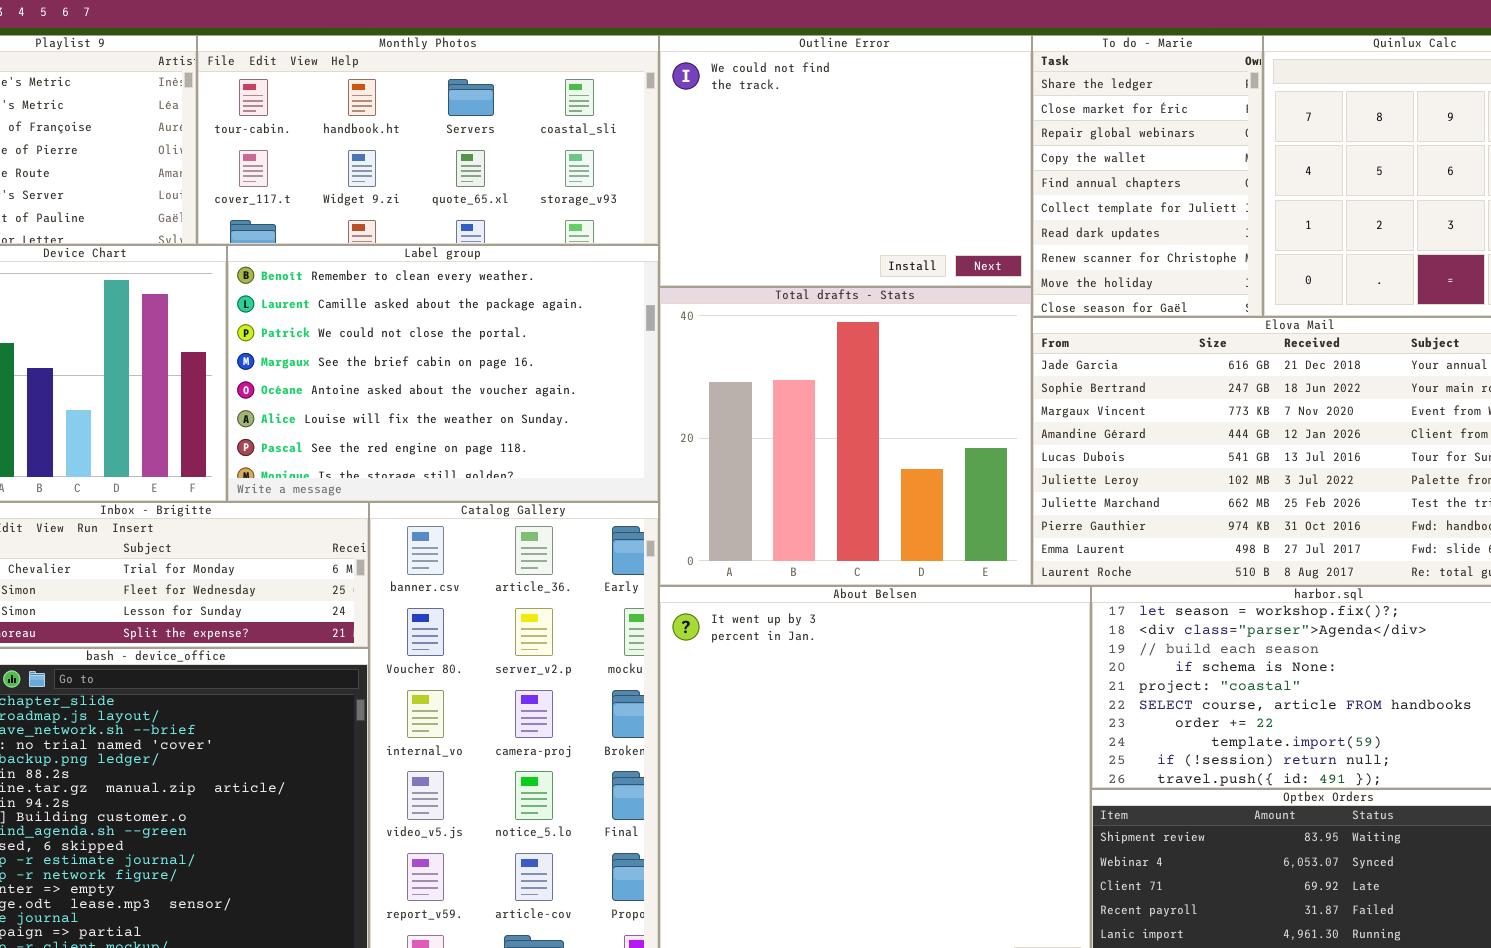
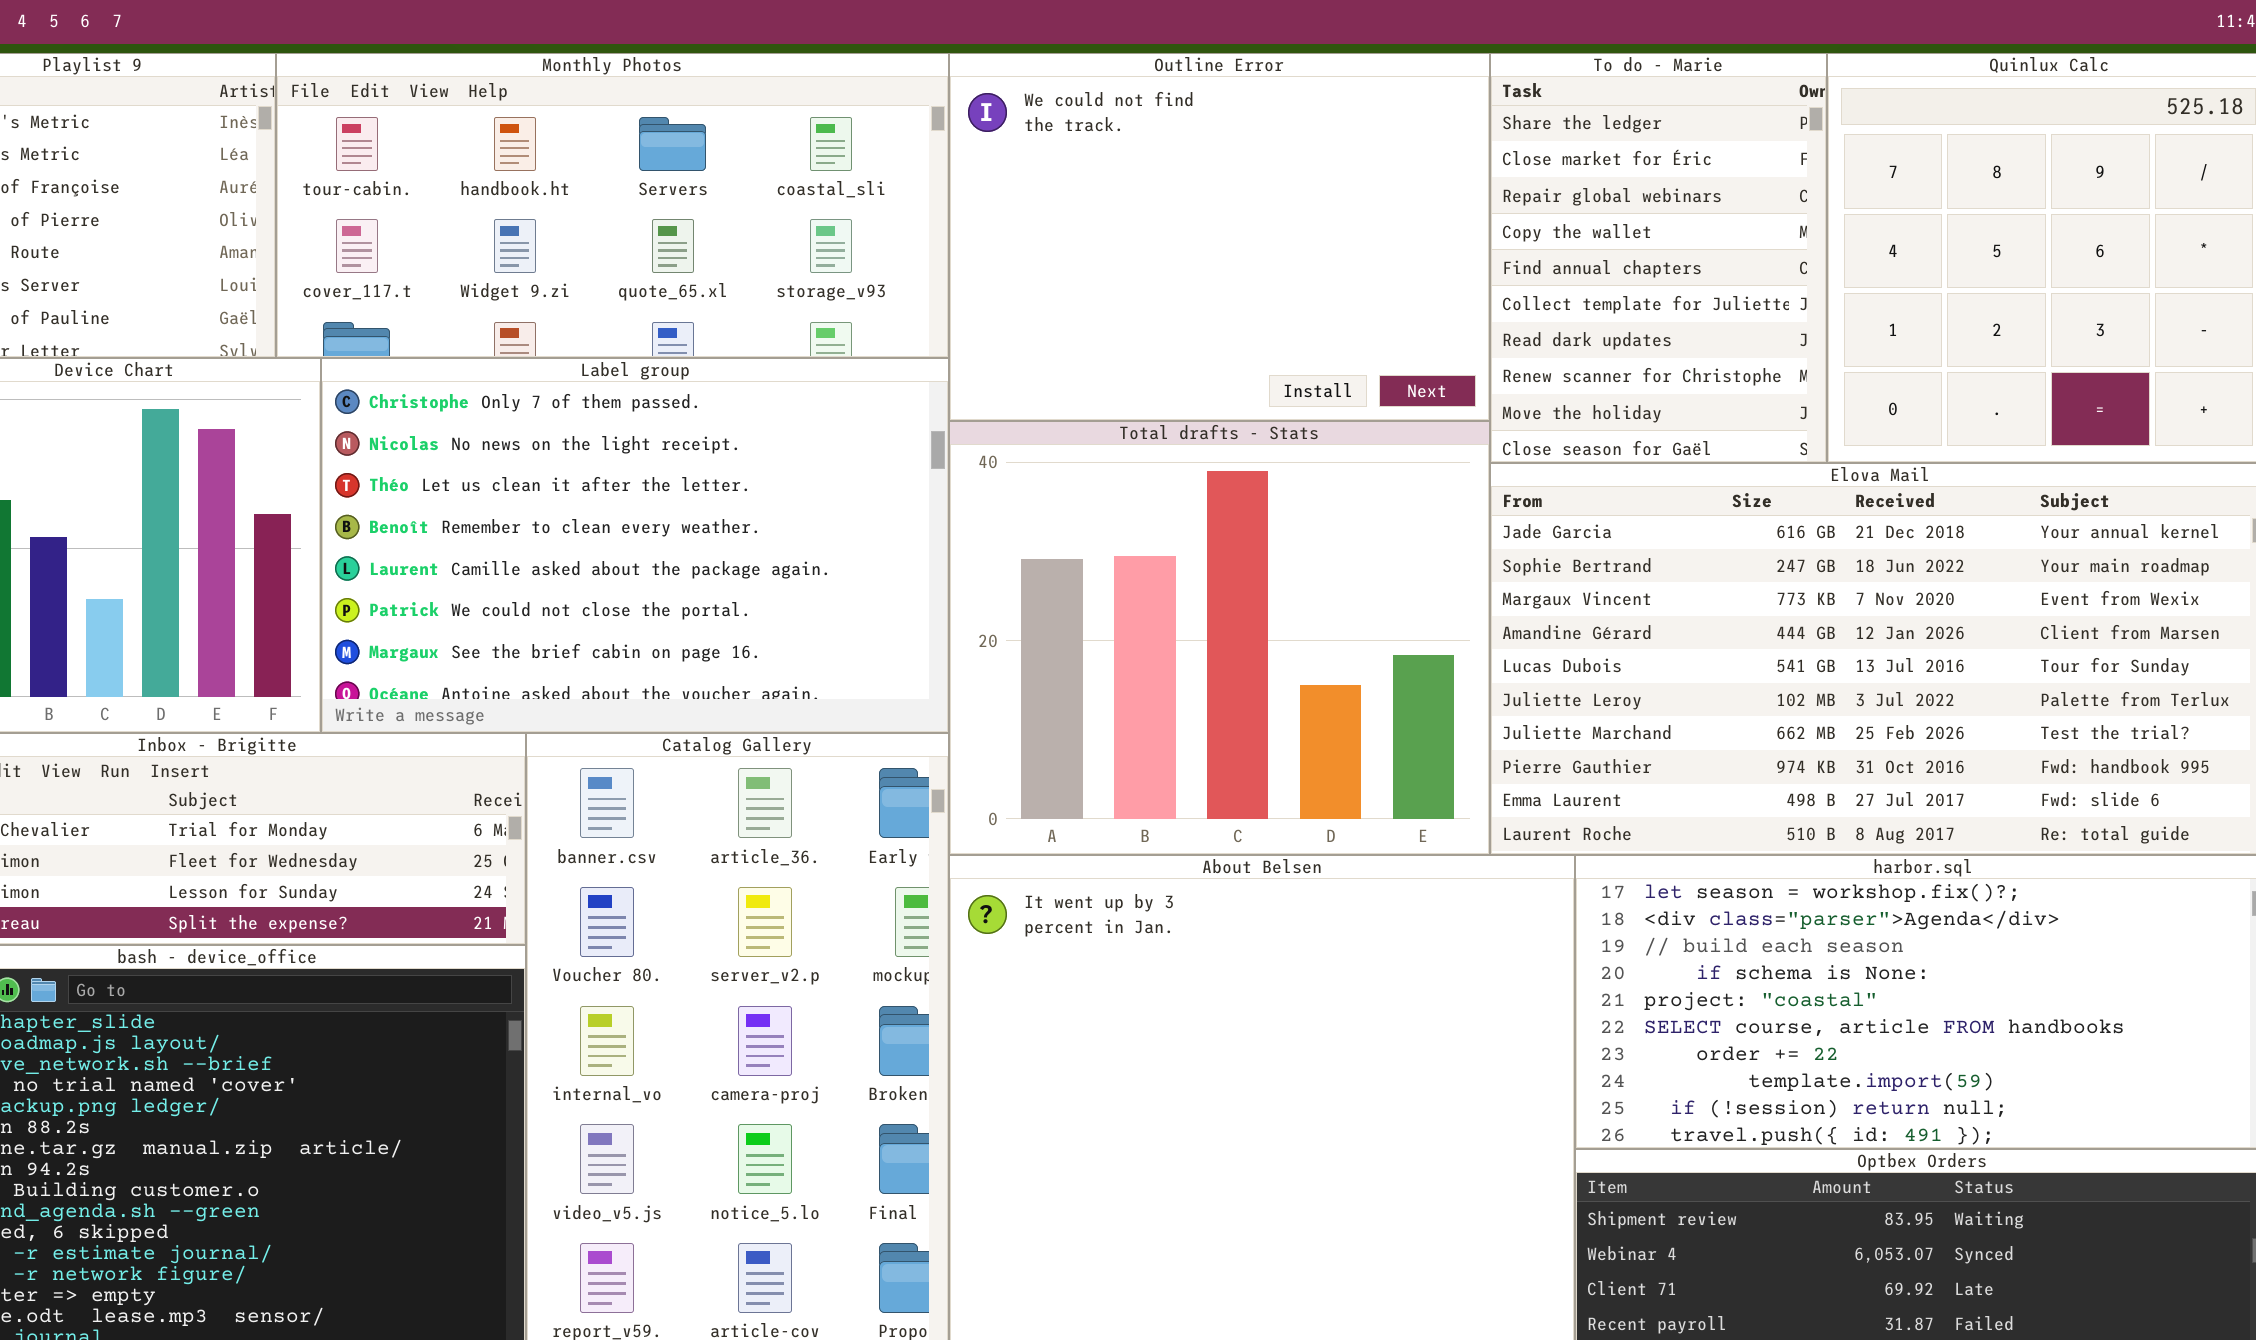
Label group: [227,245,659,502] -> [321,358,949,733], scrolled up 3 rows

